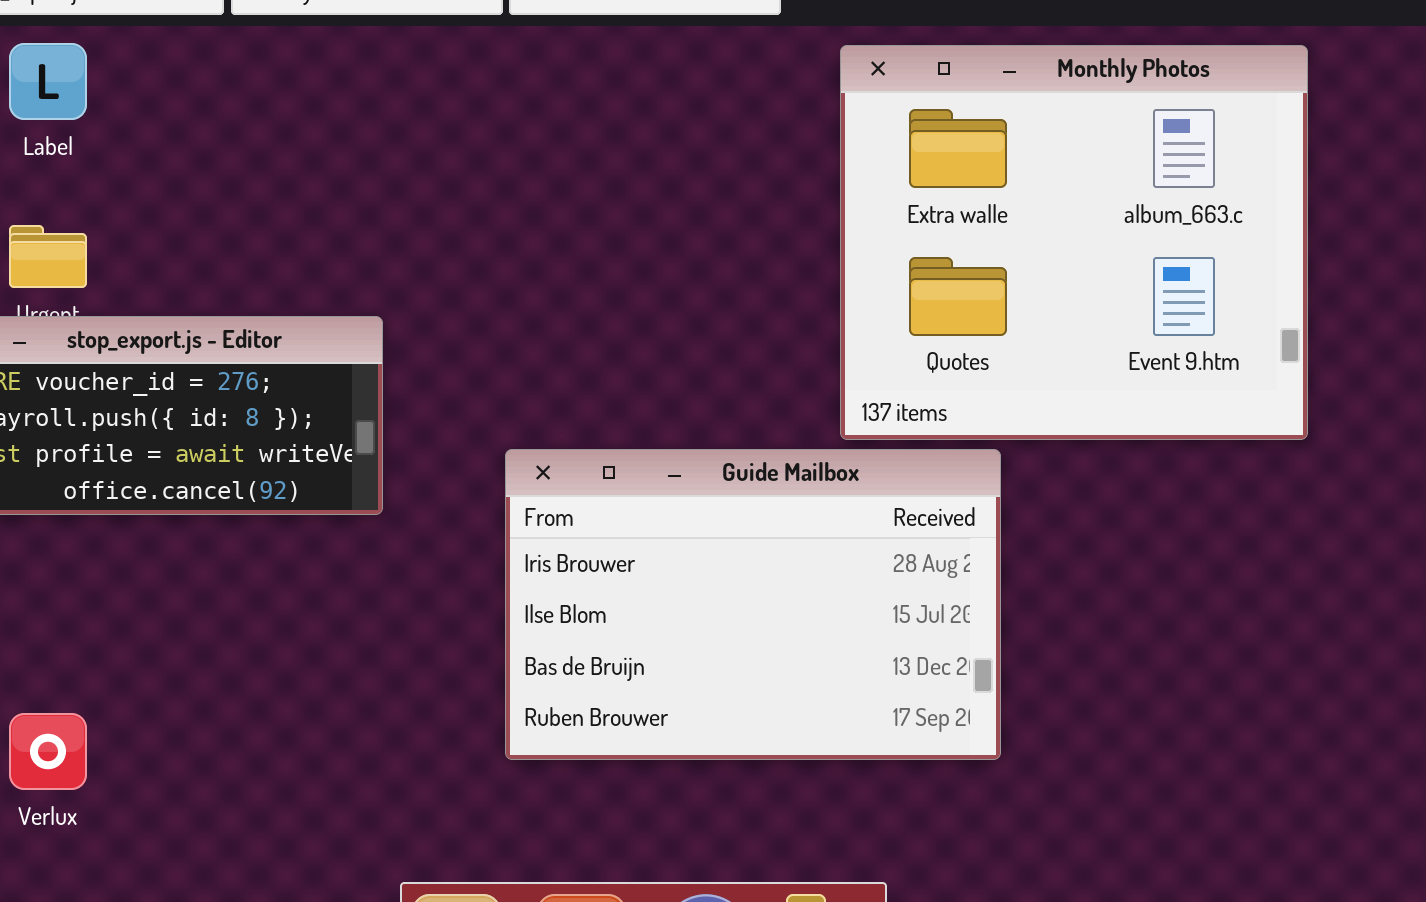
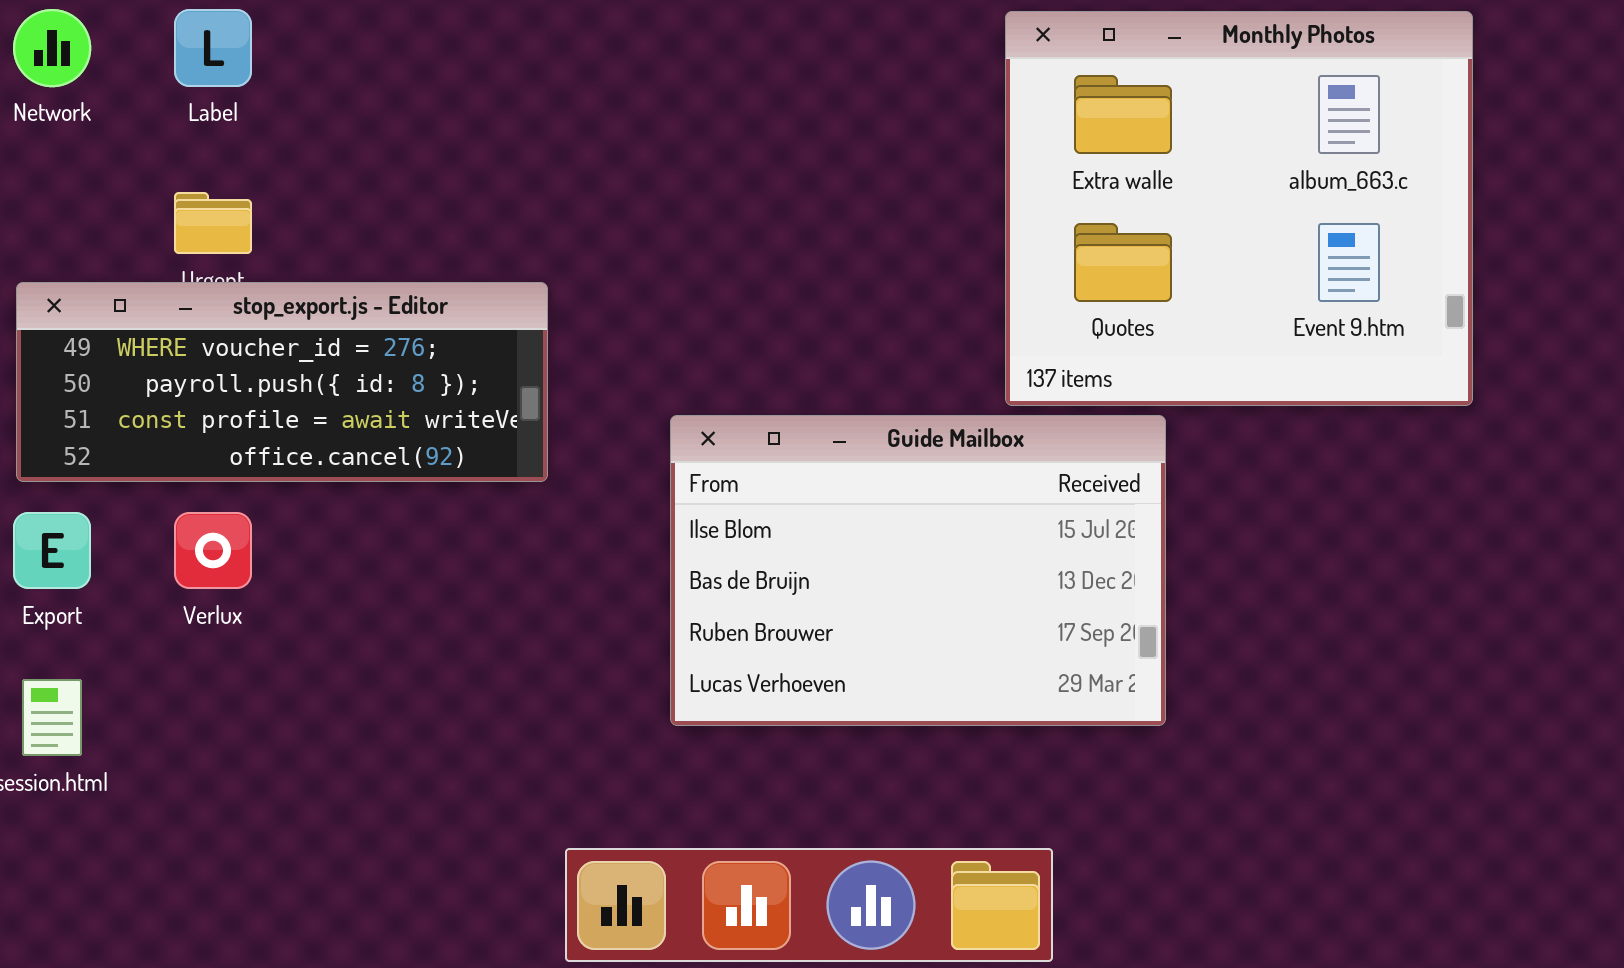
Guide Mailbox: [505,449,1001,760] -> [670,415,1166,726], scrolled down 1 row
Verlux: [9,713,87,790] -> [174,512,252,589], moved

